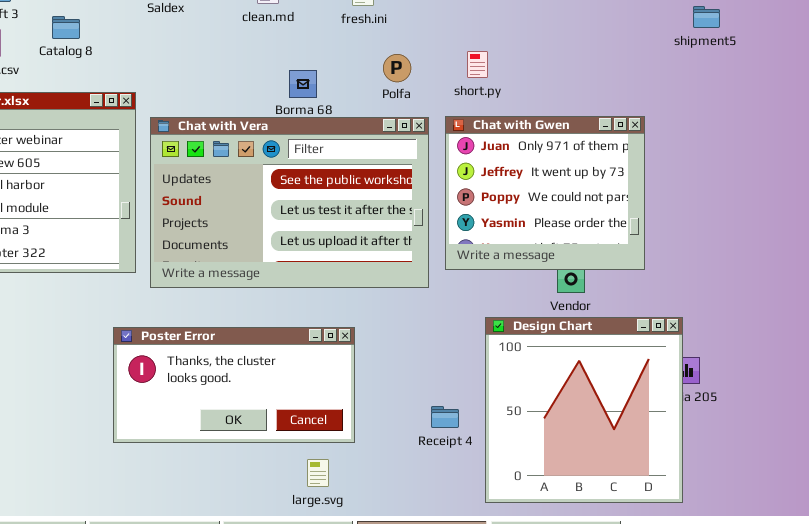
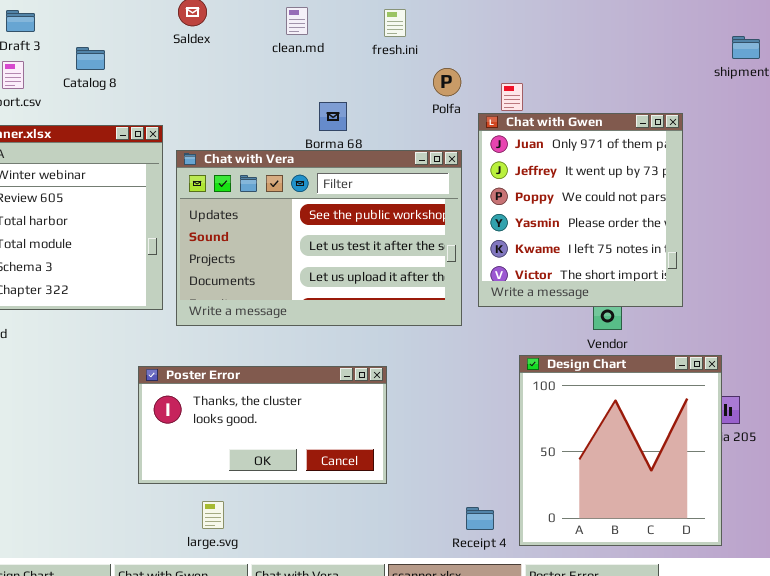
Polfa: [383,54,411,82] -> [433,68,461,96], moved
Chat with Gwen: [445,116,645,270] -> [478,113,683,307], resized
Receipt 4: [431,406,459,428] -> [466,507,494,530], moved
large.svg: [307,459,329,487] -> [202,501,224,529], moved

